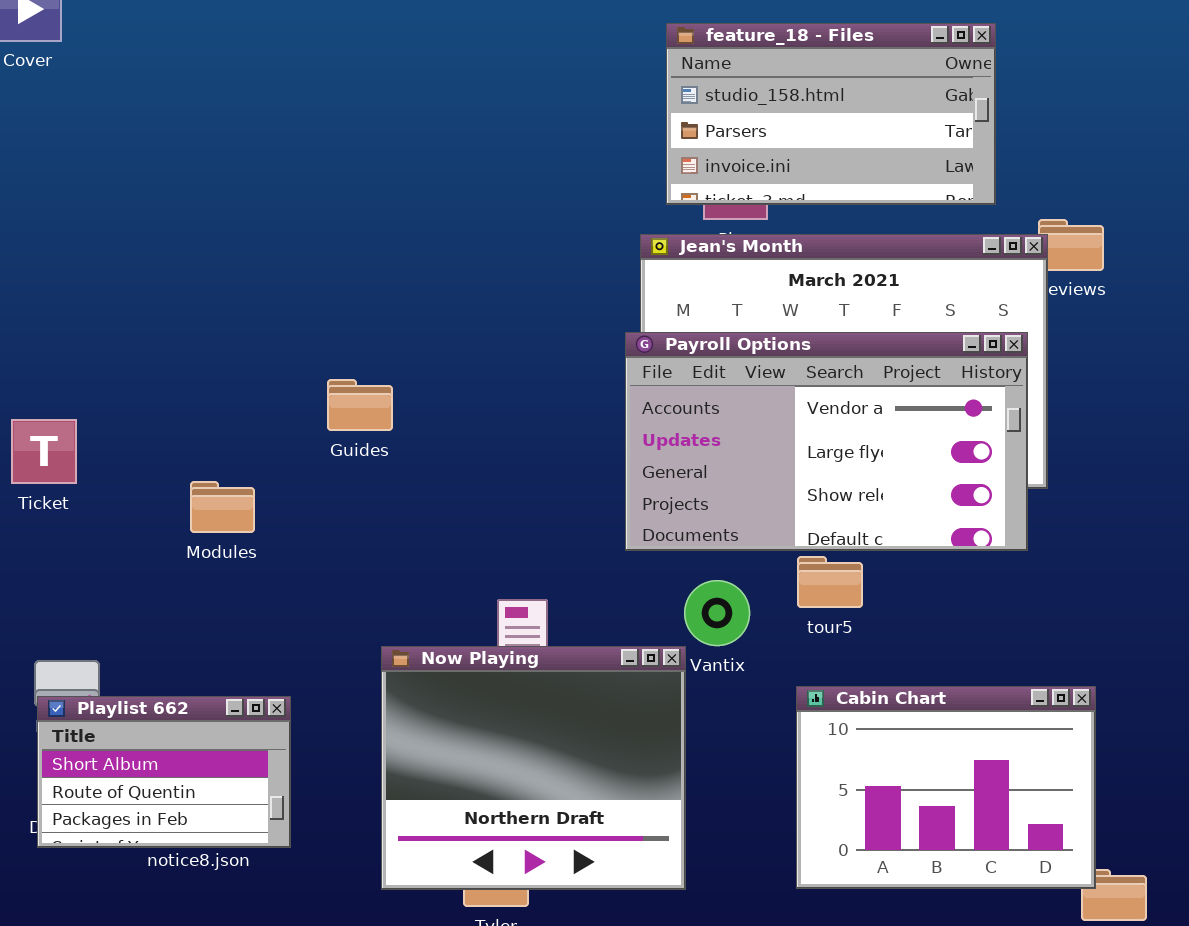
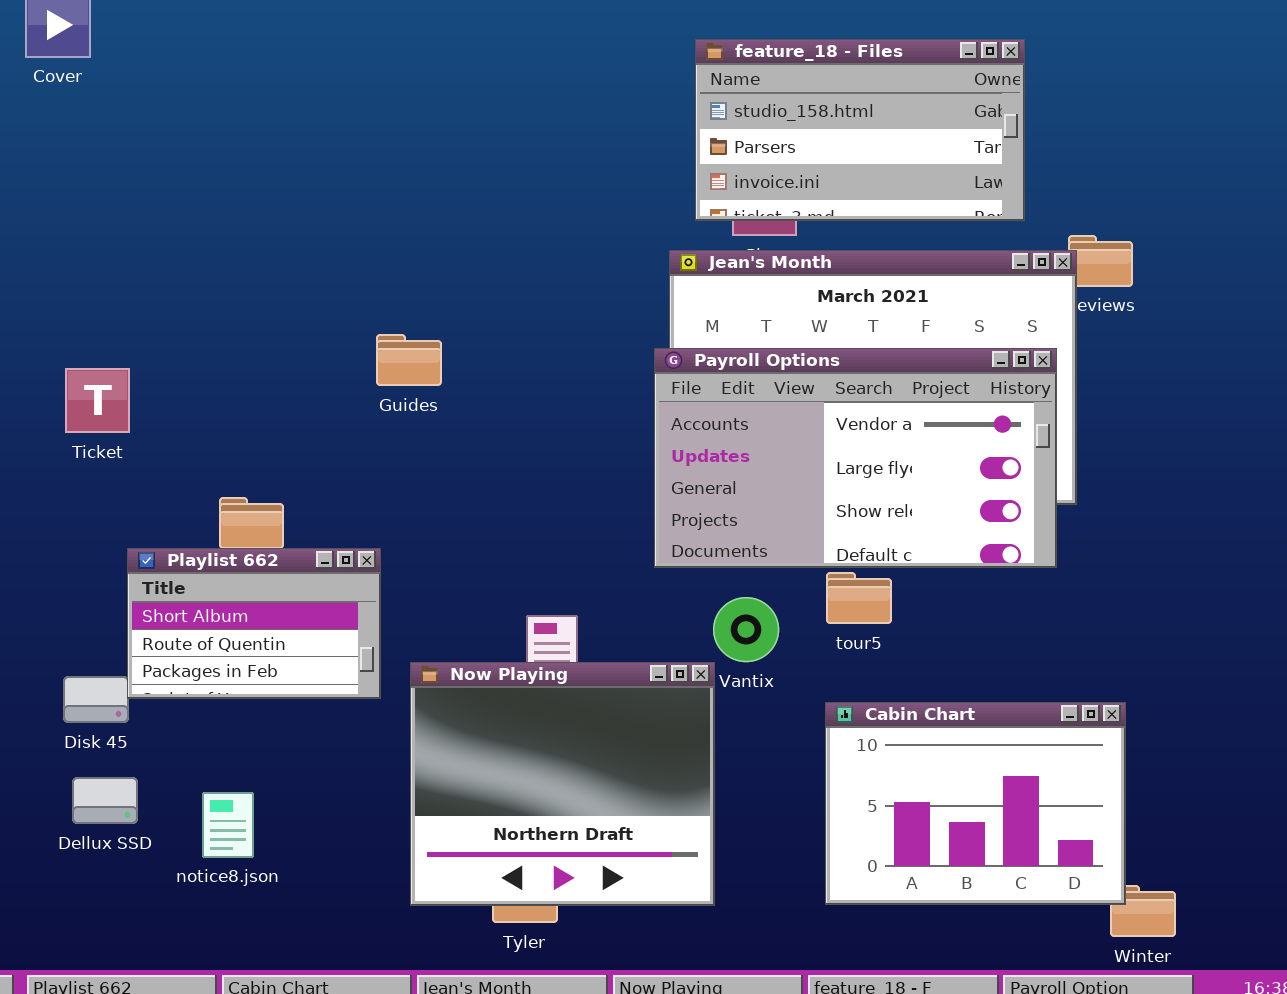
Guides: [327,379,393,431] -> [376,334,442,386], moved
Ticket: [11,419,77,484] -> [65,368,130,433], moved
Playlist 662: [37,696,291,848] -> [127,548,381,699], moved

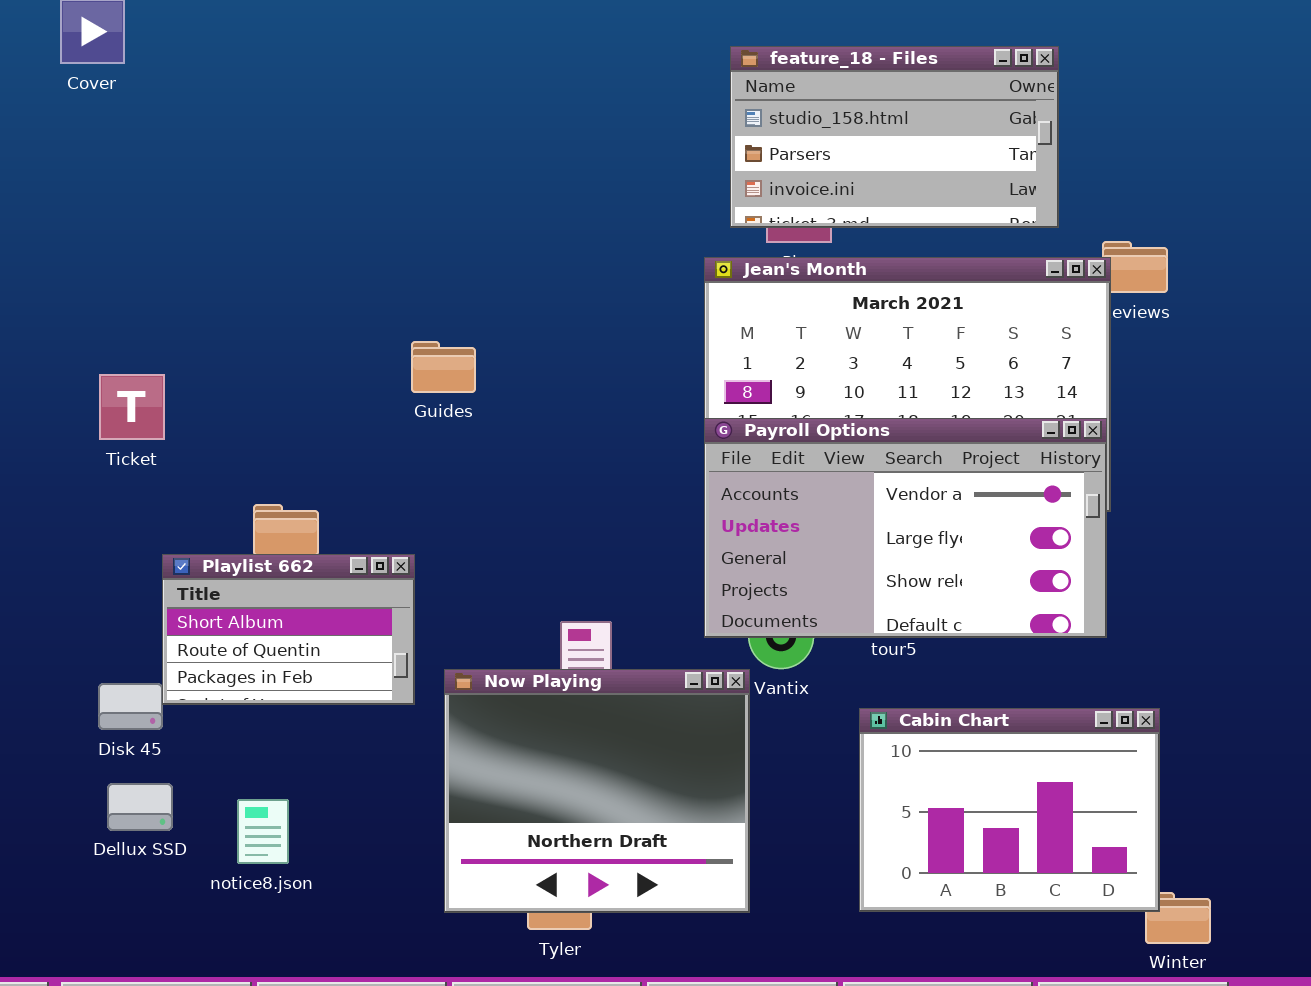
Payroll Options: [654,348,1057,568] -> [704,418,1107,638], moved

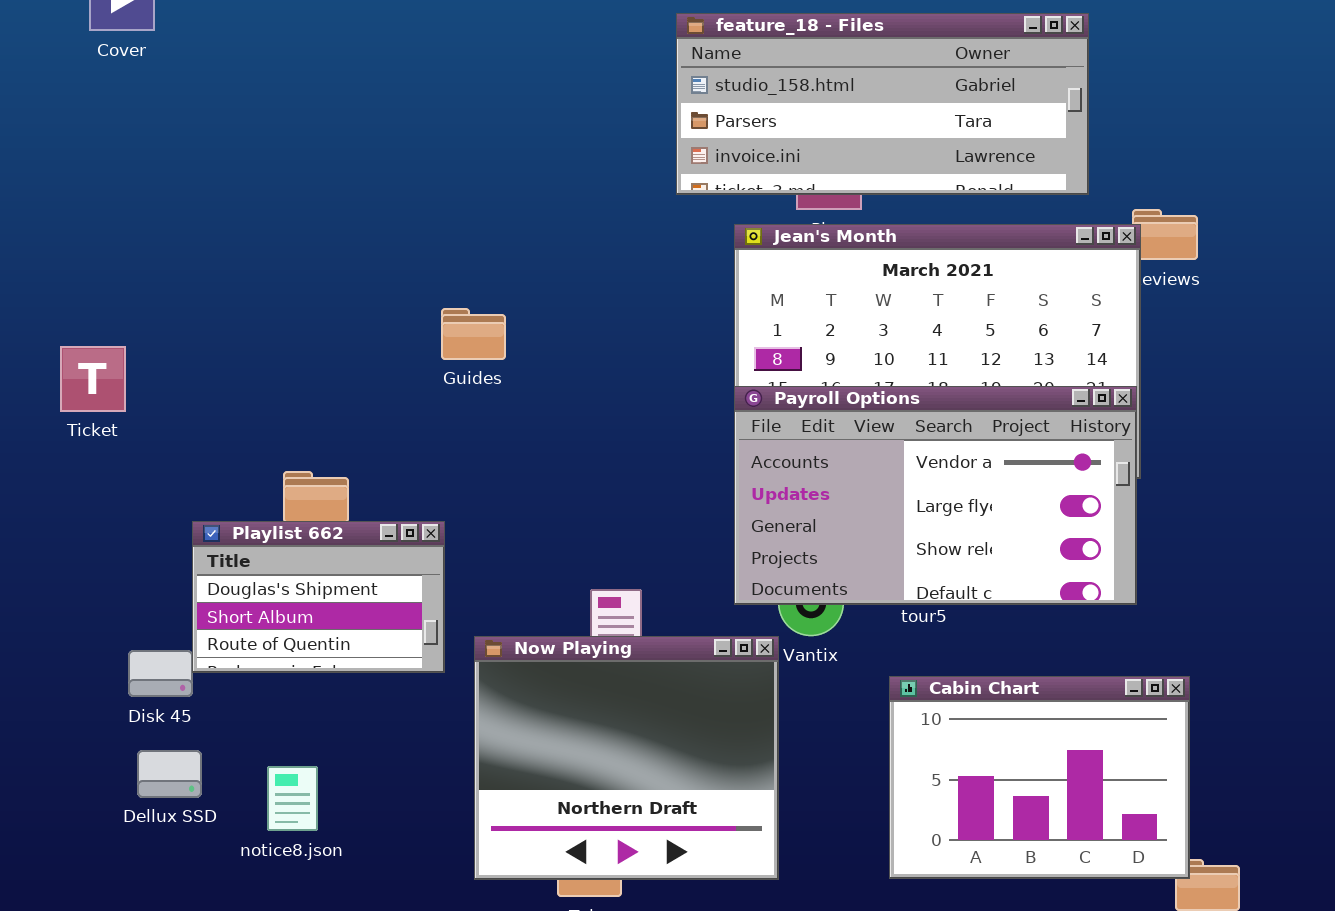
feature_18 - Files: [730,46,1059,228] -> [676,13,1089,195], resized
Ticket: [99,374,165,440] -> [60,346,126,412], moved
Playlist 662: [162,554,415,705] -> [192,521,445,673], scrolled up 1 row

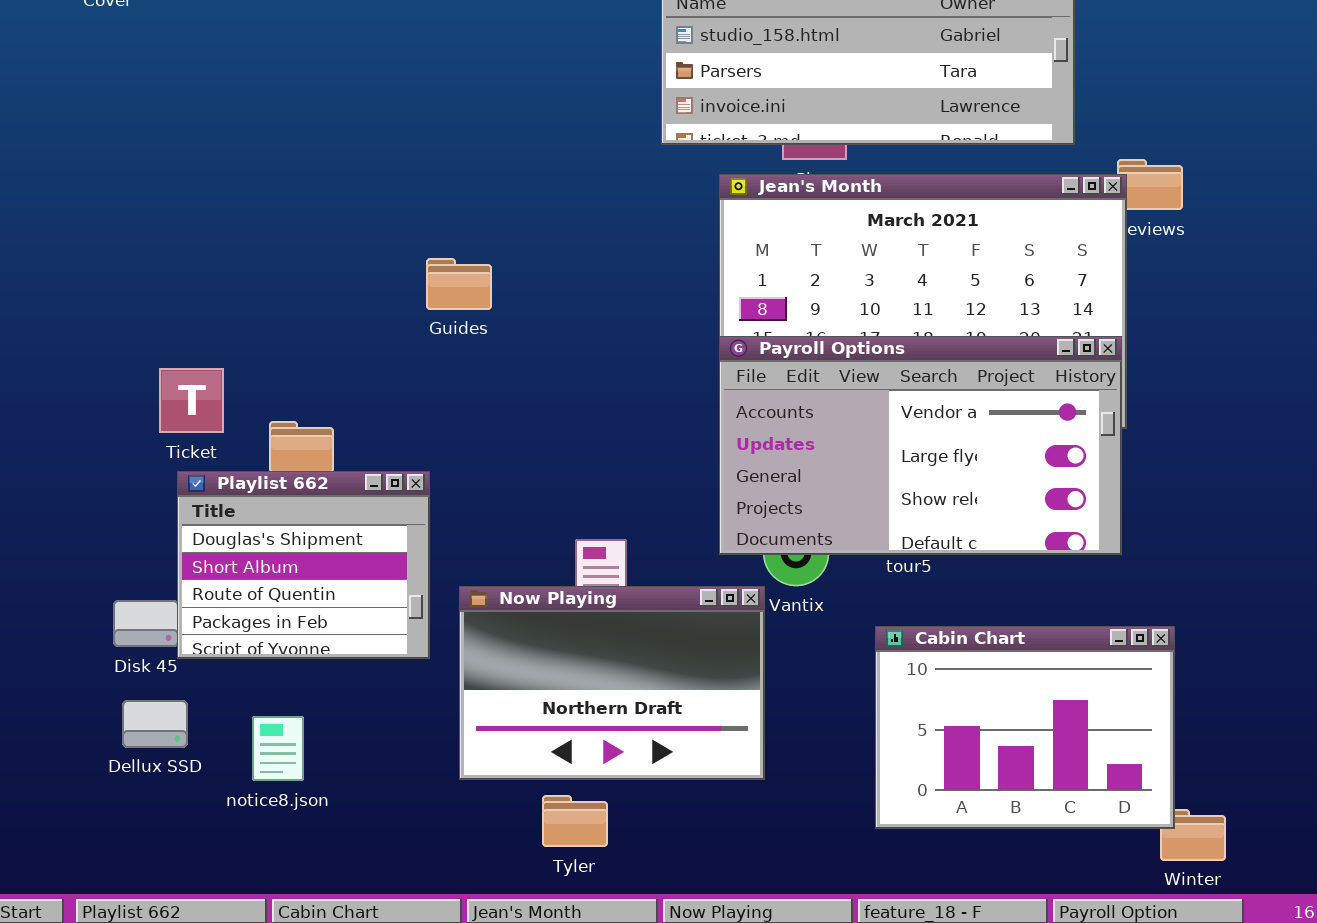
Ticket: [60,346,126,412] -> [159,368,224,433], moved
Playlist 662: [192,521,445,673] -> [177,471,430,659], resized
Now Playing: [474,636,779,880] -> [459,586,765,780], resized

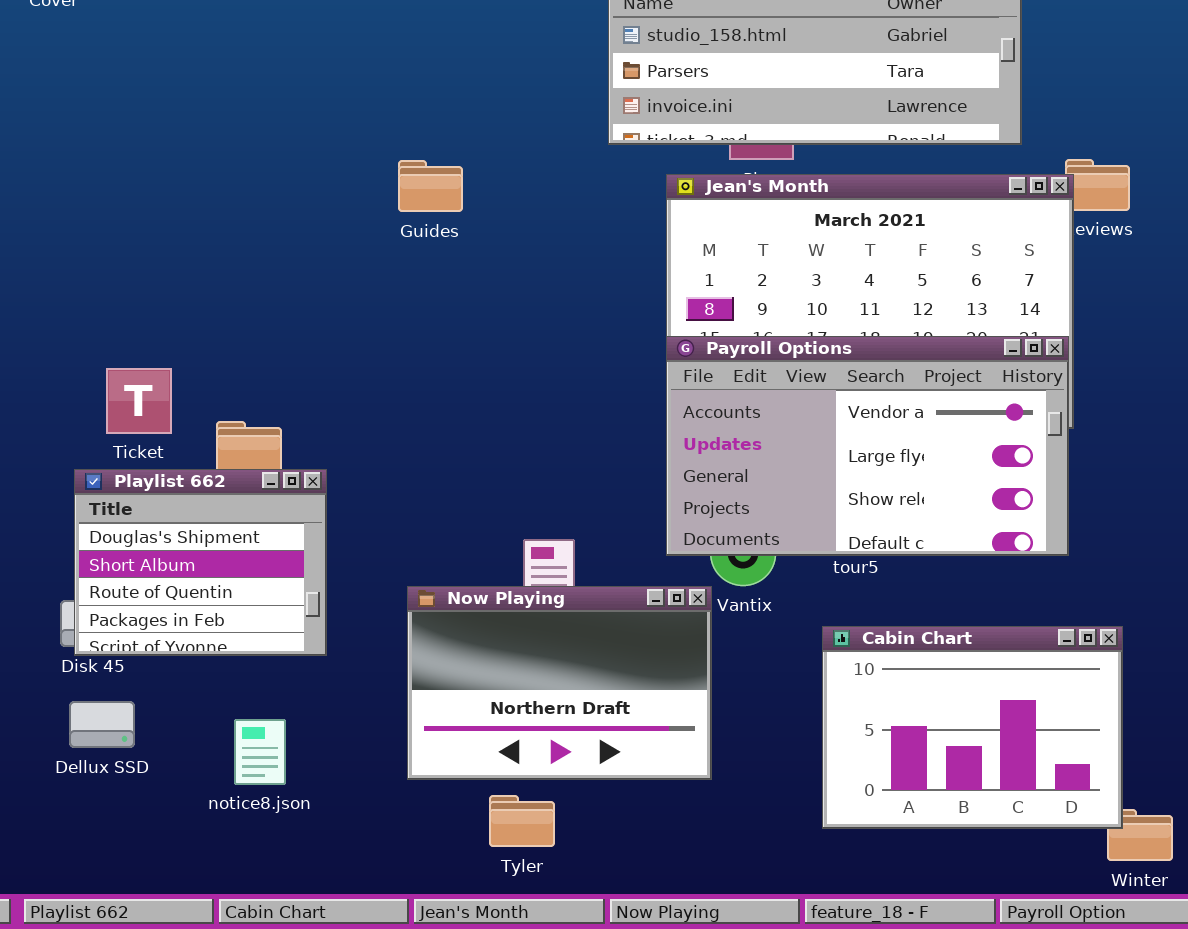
Guides: [426,258,492,310] -> [398,160,463,212], moved
Playlist 662: [177,471,430,659] -> [74,469,327,656], moved
notice8.json: [252,716,304,781] -> [234,719,286,785], moved

